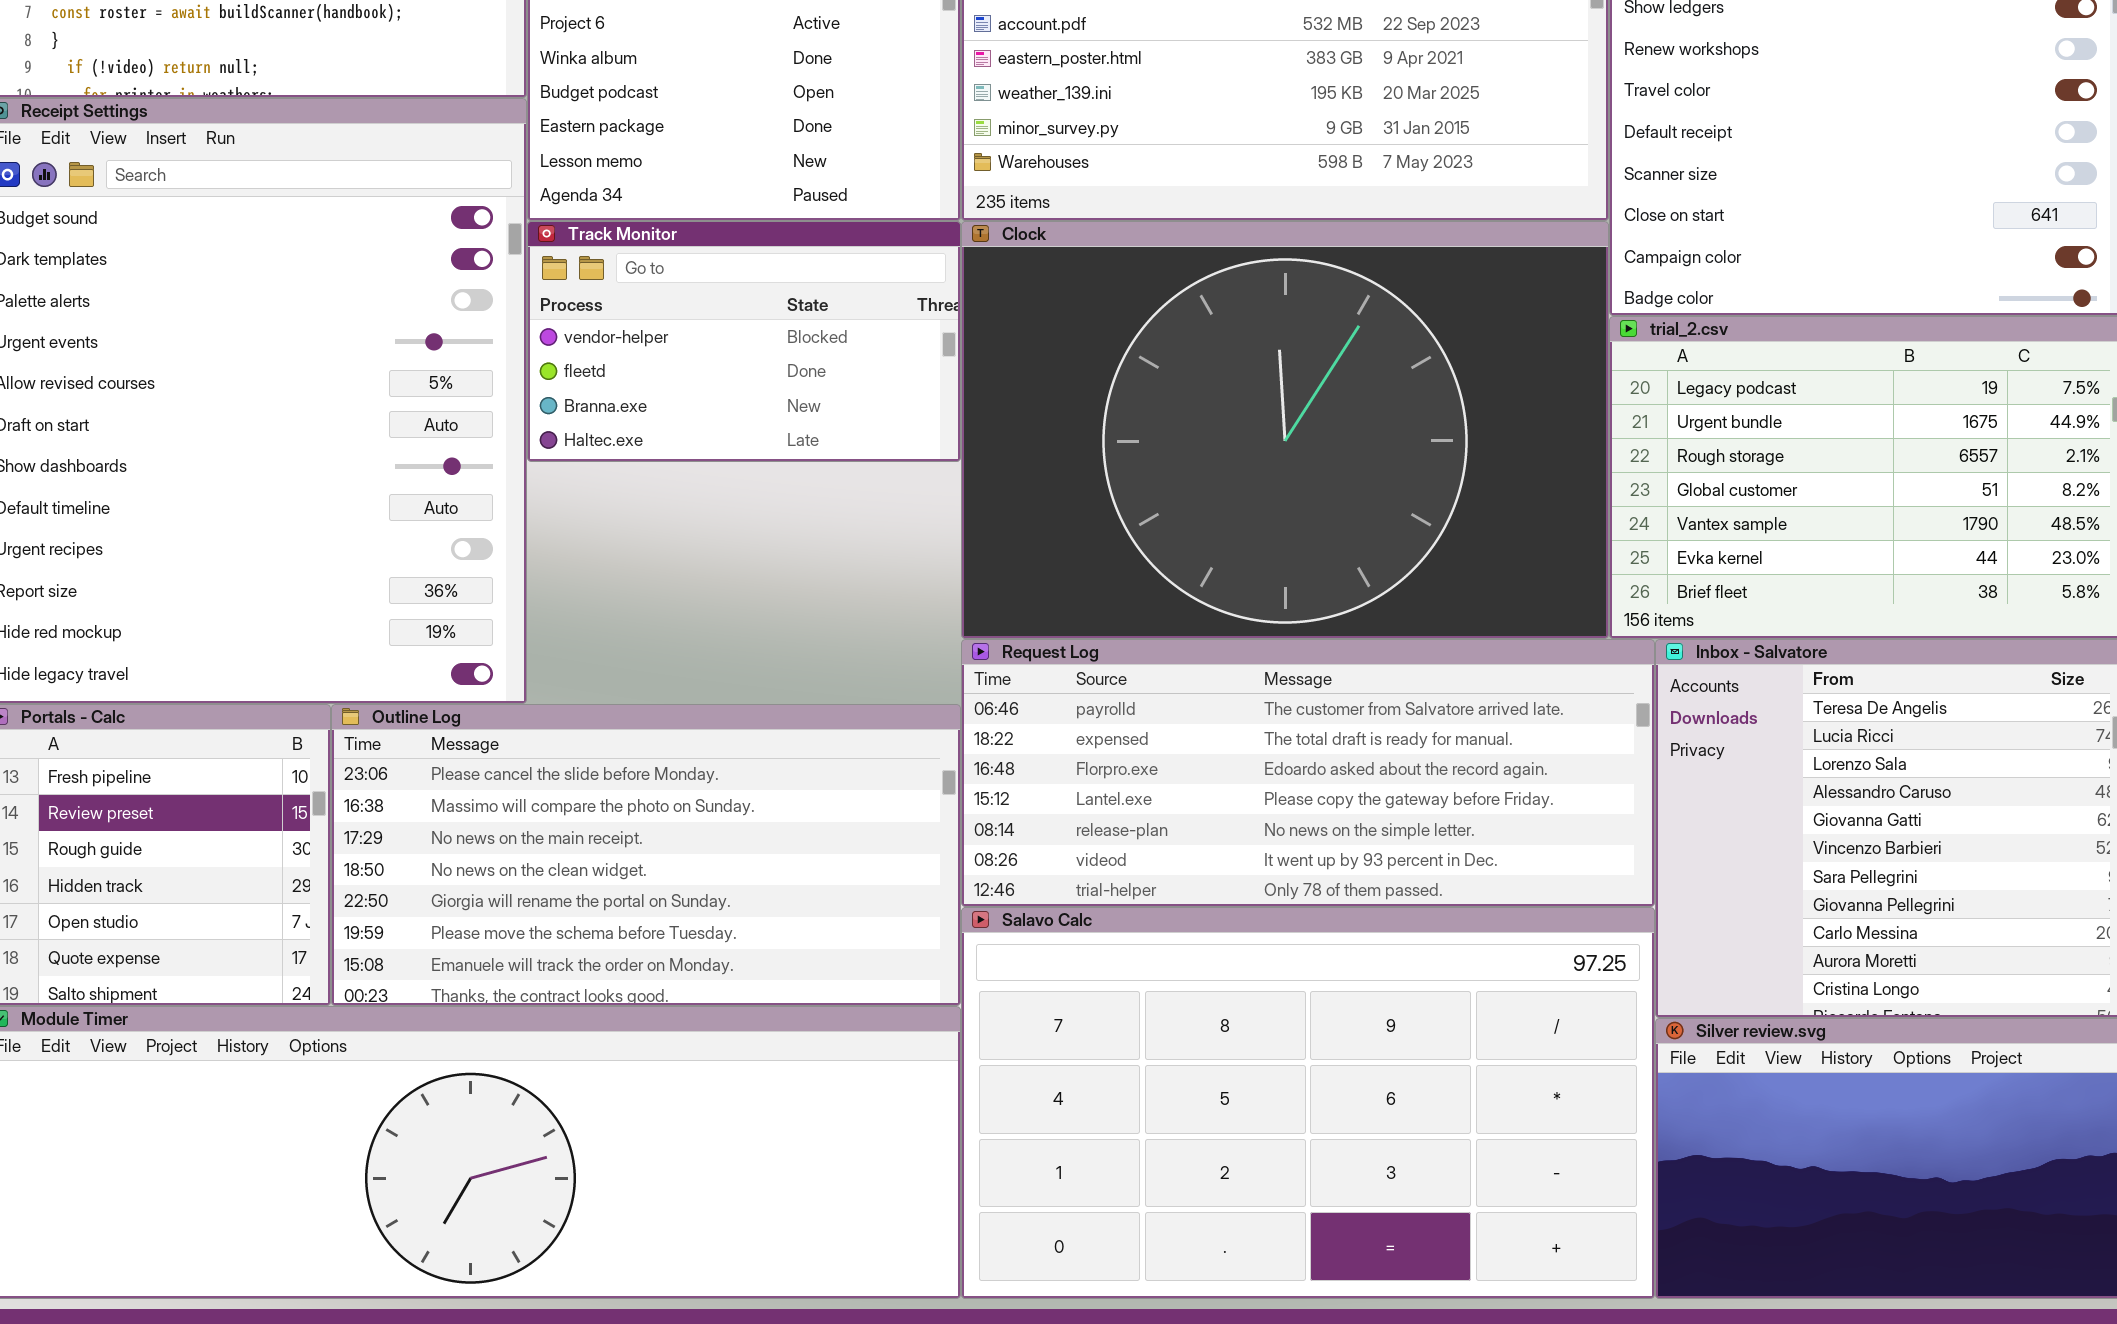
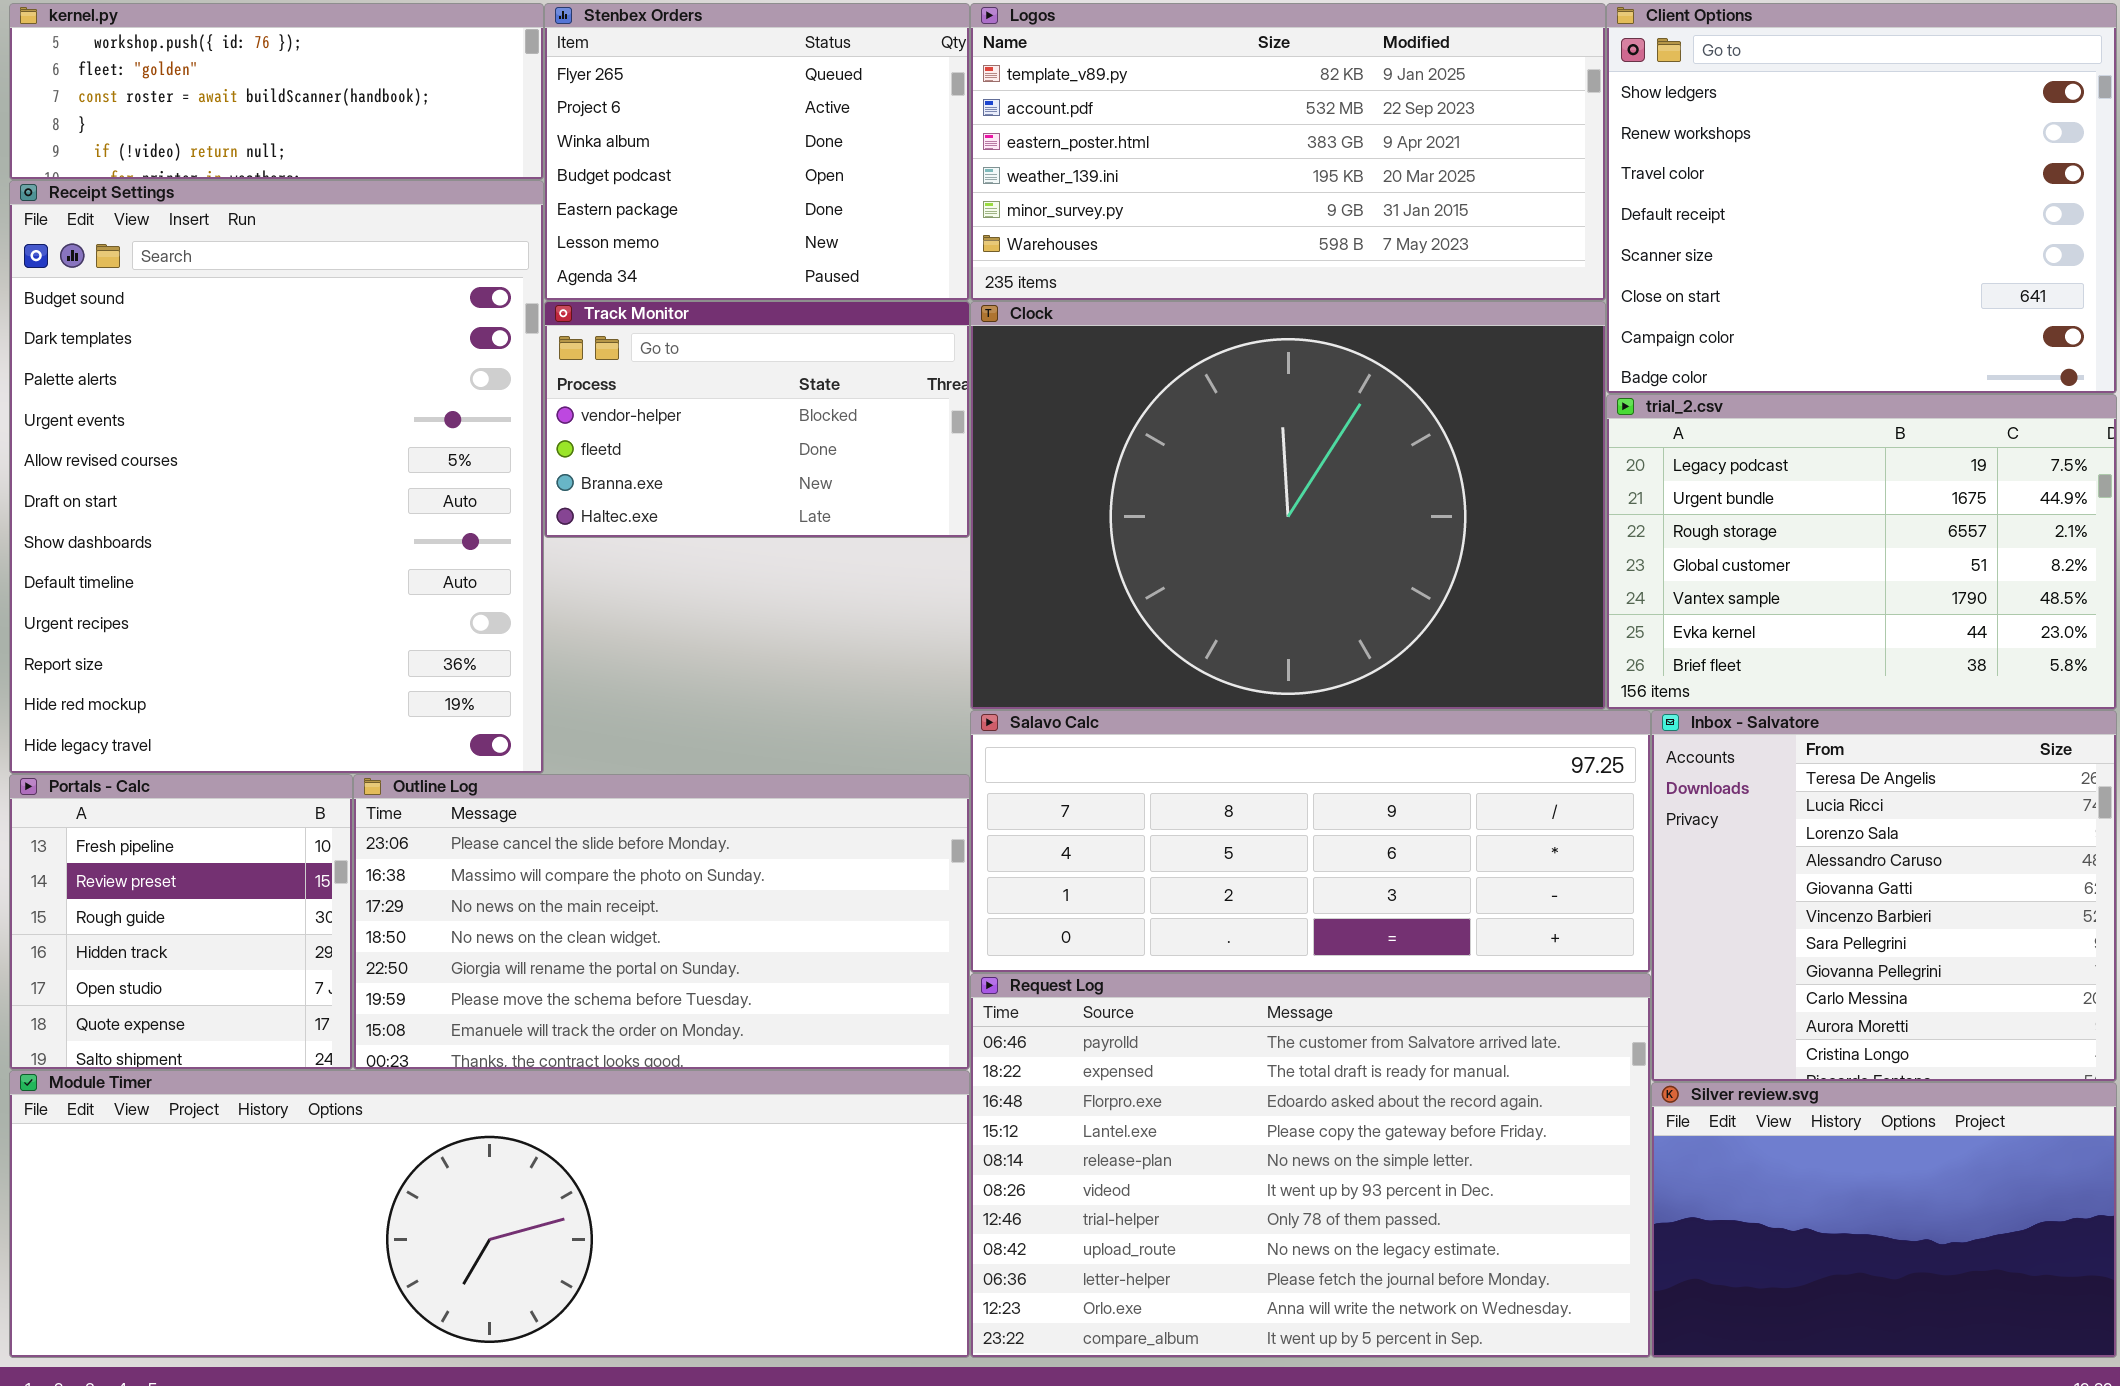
Request Log: [961,639,1655,907] -> [970,973,1651,1358], moved, resized
Salavo Calc: [961,907,1655,1299] -> [970,710,1651,973], moved, resized

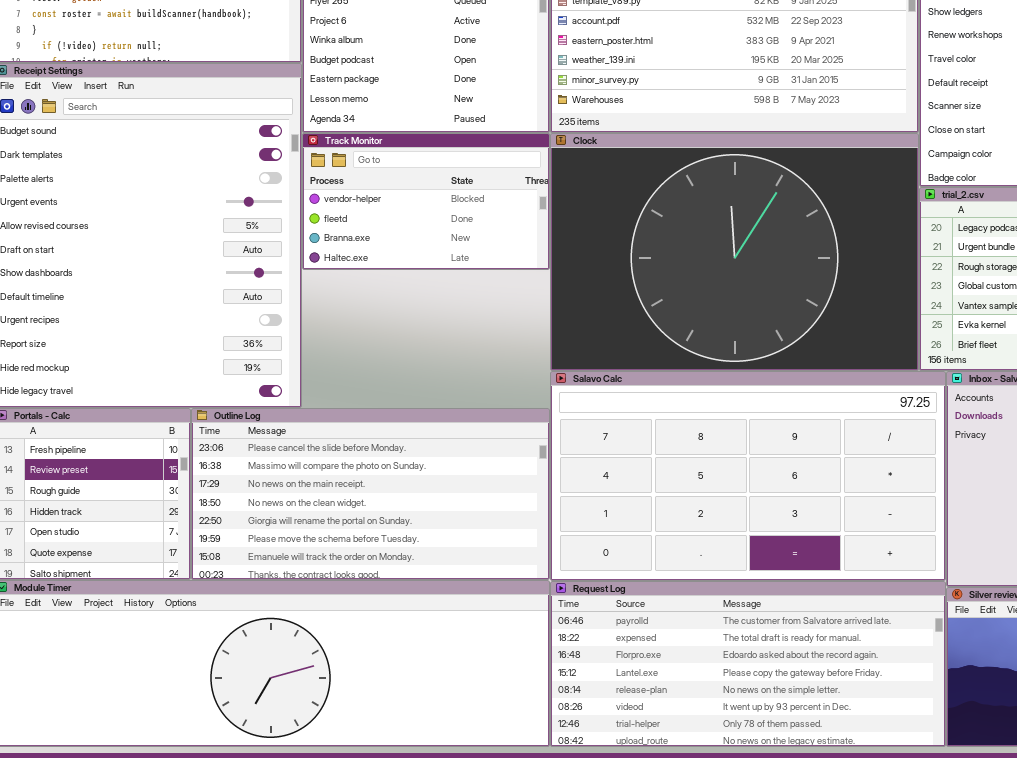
Salavo Calc: [970,710,1651,973] -> [550,371,946,581], resized
Request Log: [970,973,1651,1358] -> [550,581,946,747], resized

